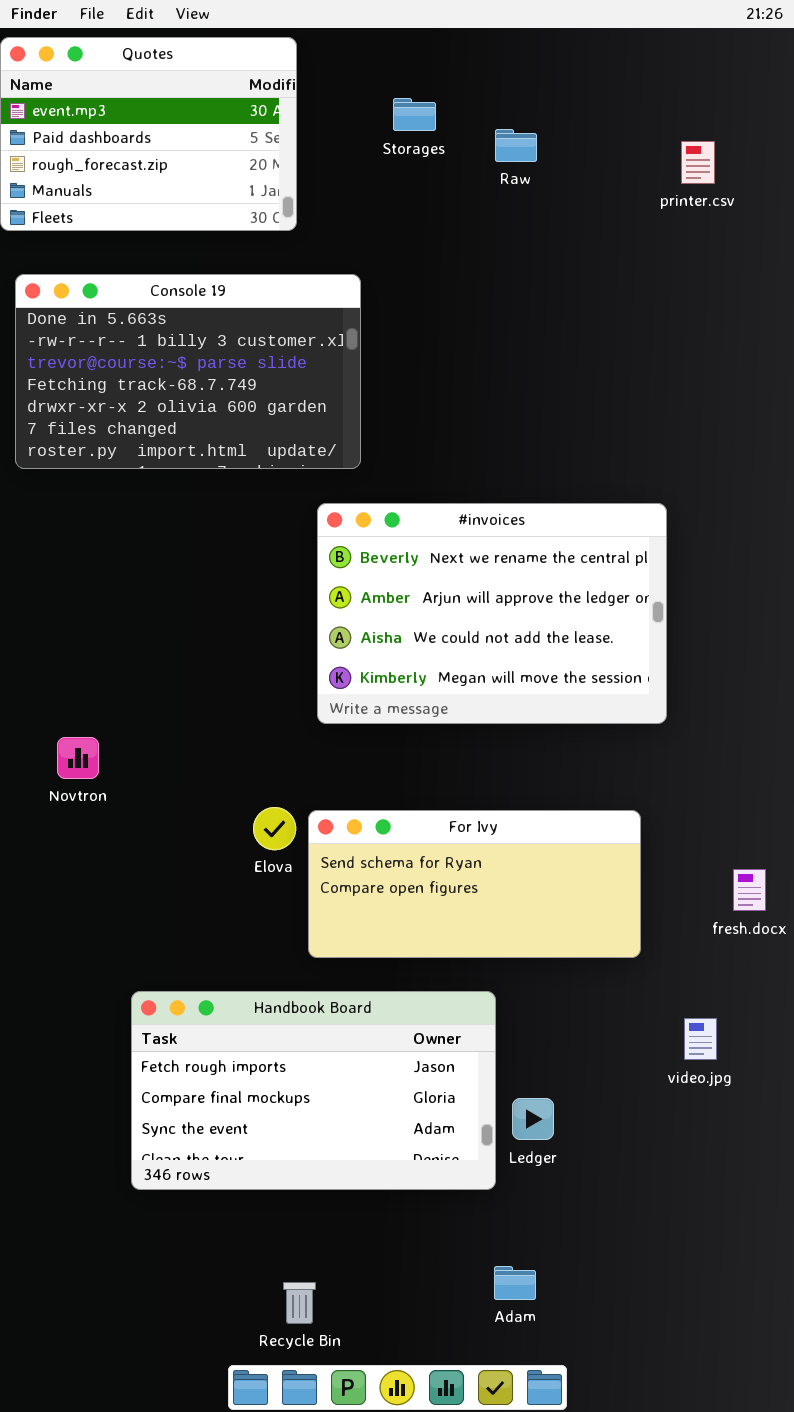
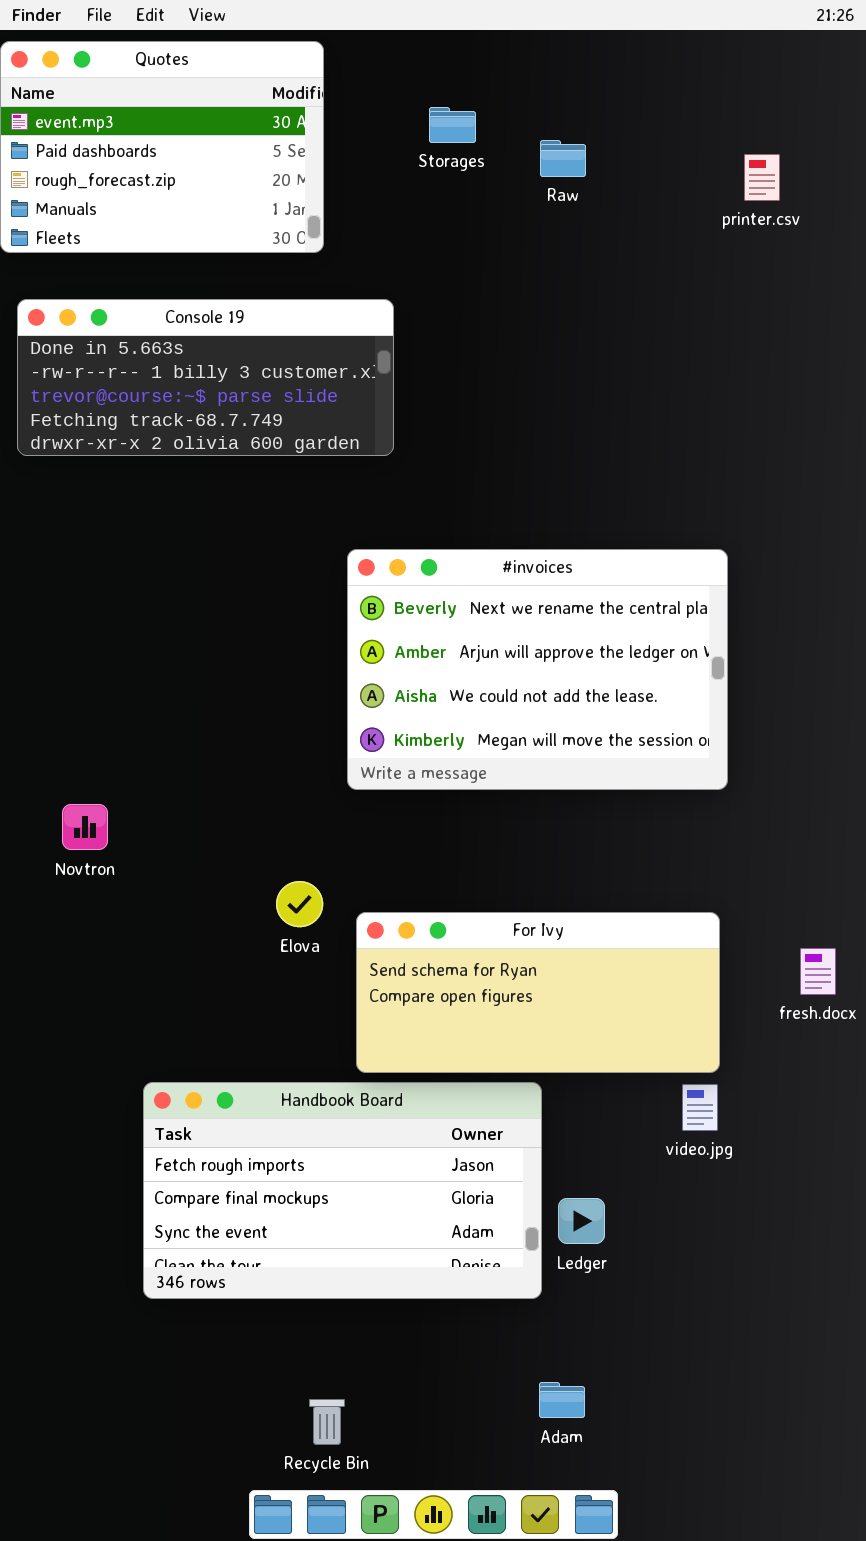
Console 19: [15,274,361,469] -> [17,299,394,456], resized
For Ivy: [308,810,641,958] -> [356,912,720,1073], moved
video.jpg: [684,1018,717,1060] -> [682,1084,718,1131], moved

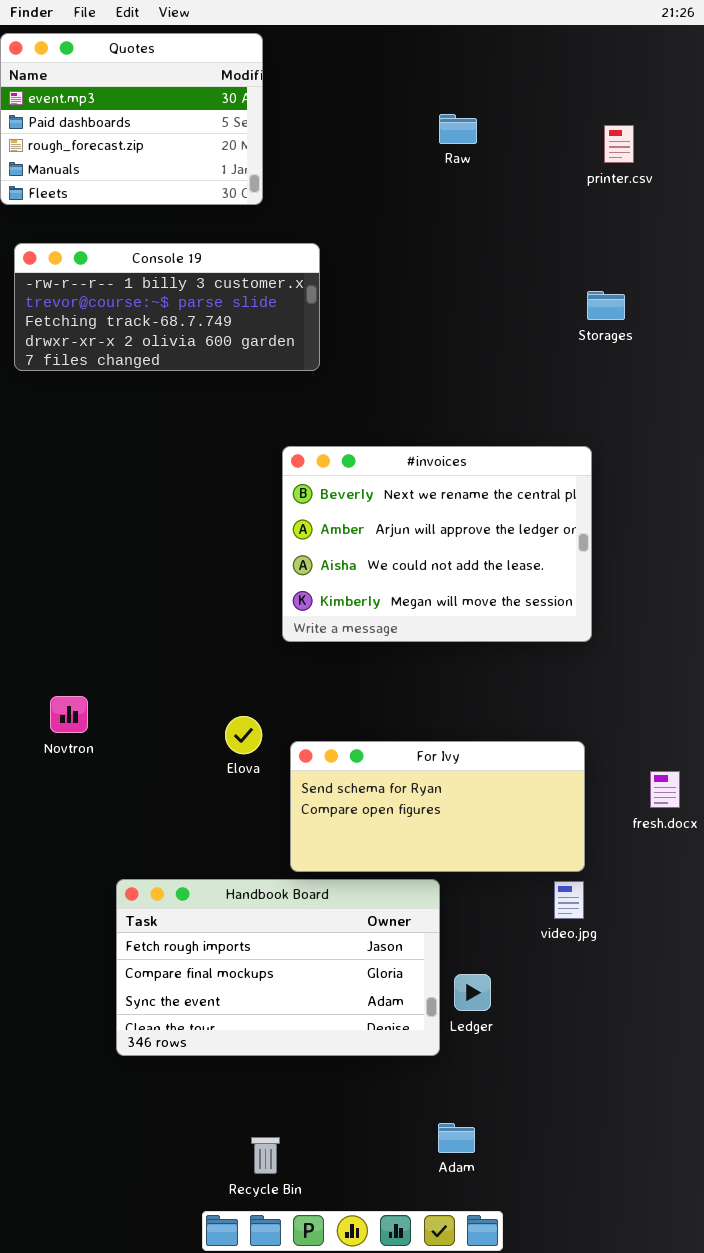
Storages: [429,107,476,143] -> [587,291,625,320], moved
Console 19: [17,299,394,456] -> [14,243,320,371], scrolled down 1 row
Novtron: [62,804,108,850] -> [50,696,88,733], moved

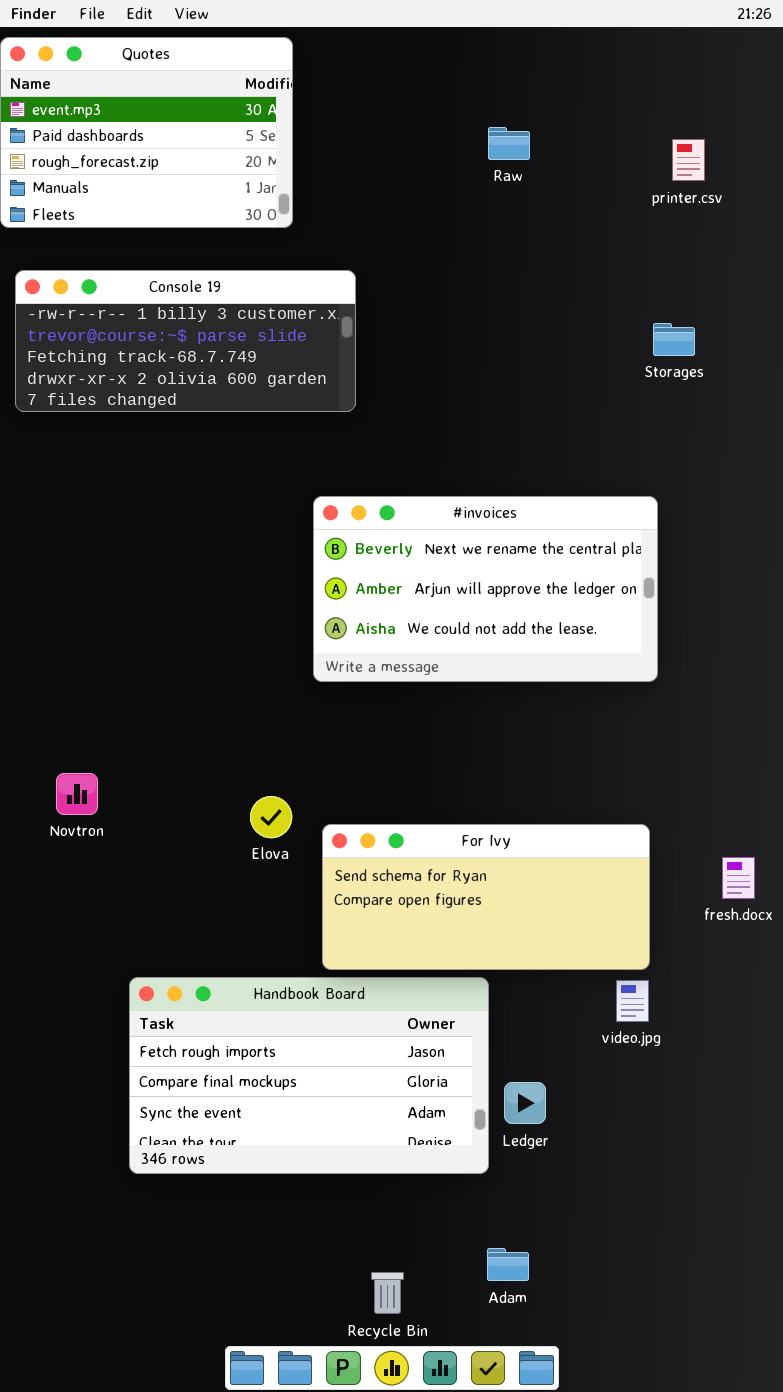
#invoices: [282,446,592,642] -> [313,496,658,682], resized
Recycle Bin: [251,1137,280,1174] -> [371,1272,404,1314], moved

